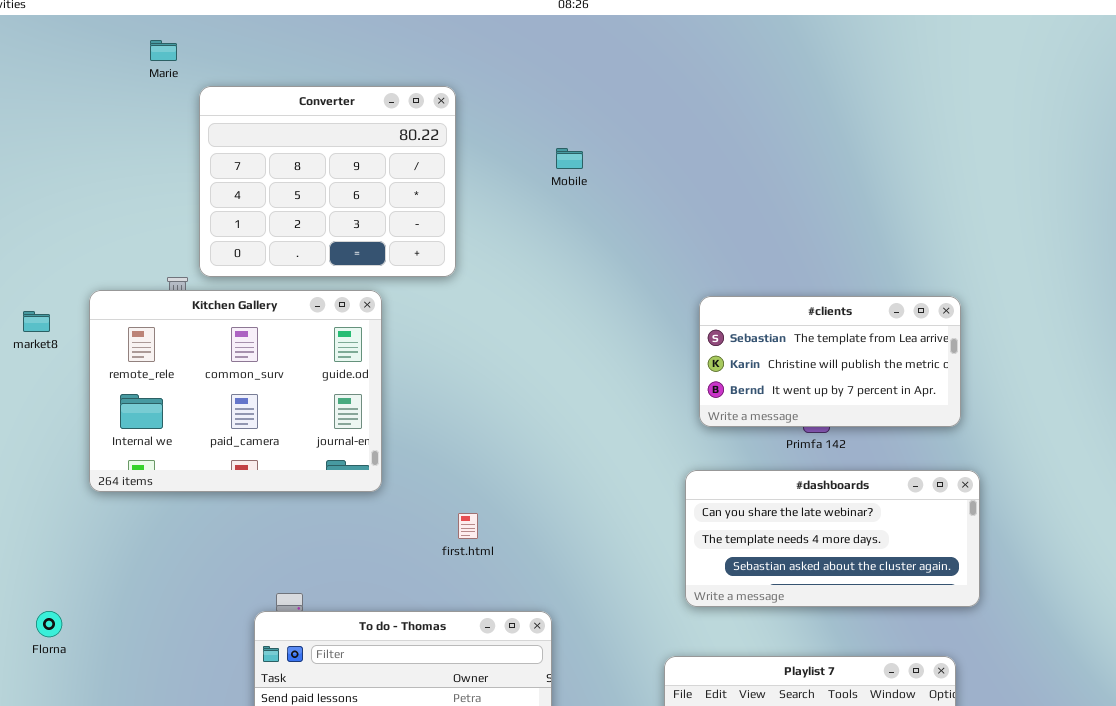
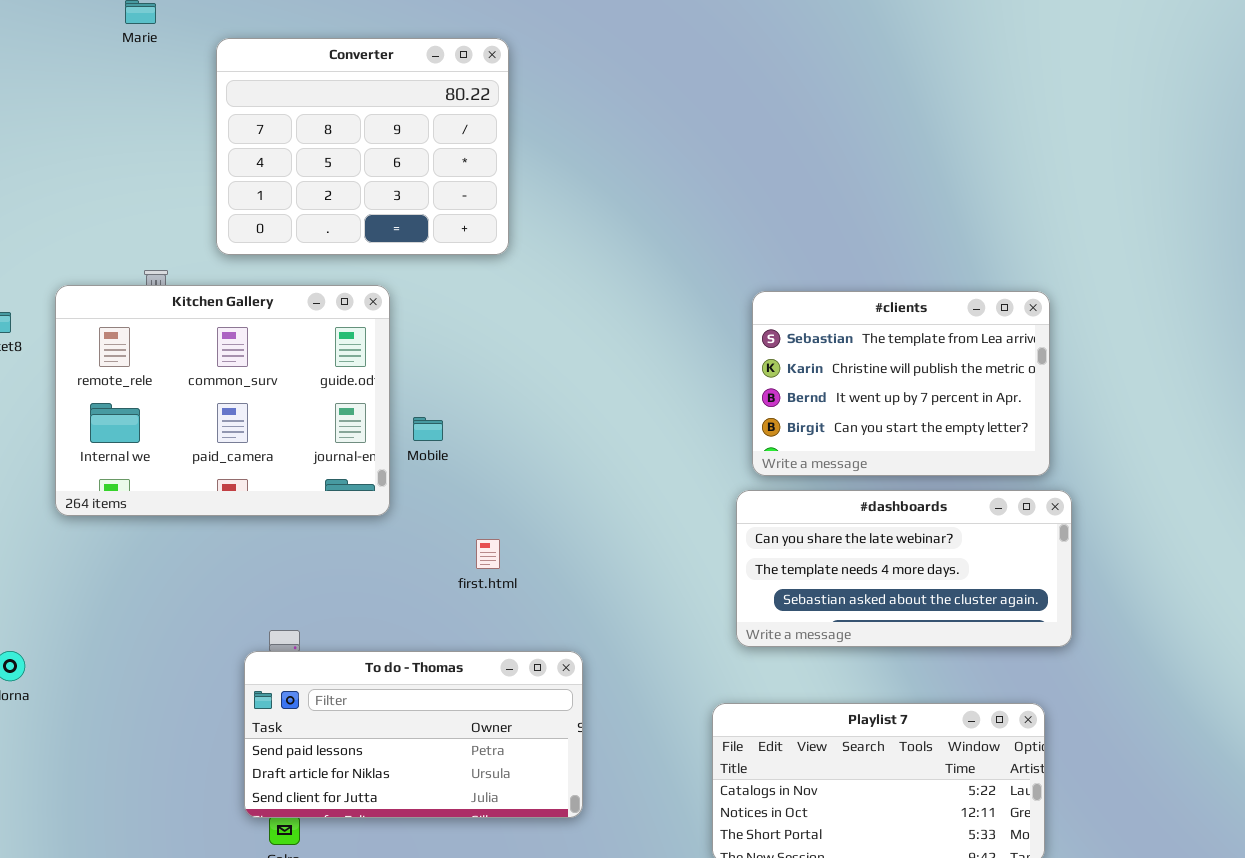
Converter: [199,86,456,277] -> [216,38,509,255], moved
Mobile: [556,148,583,169] -> [413,417,443,441], moved
#clients: [699,296,961,427] -> [752,291,1050,476], resized

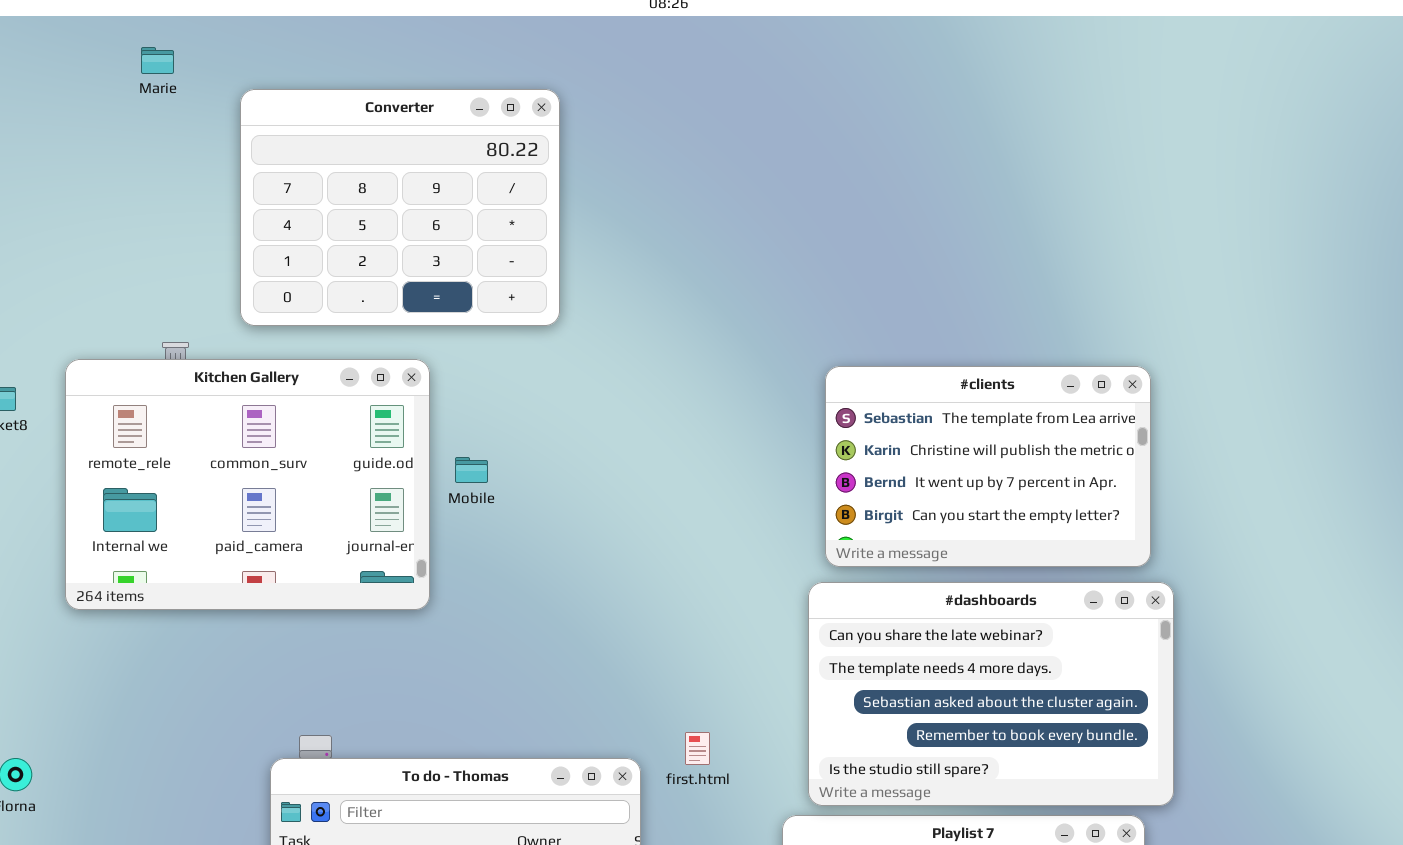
Mobile: [413,417,443,441] -> [455,457,488,483], moved
#dashboards: [736,490,1072,647] -> [808,582,1174,806], resized
first.html: [476,539,500,569] -> [685,732,710,765], moved

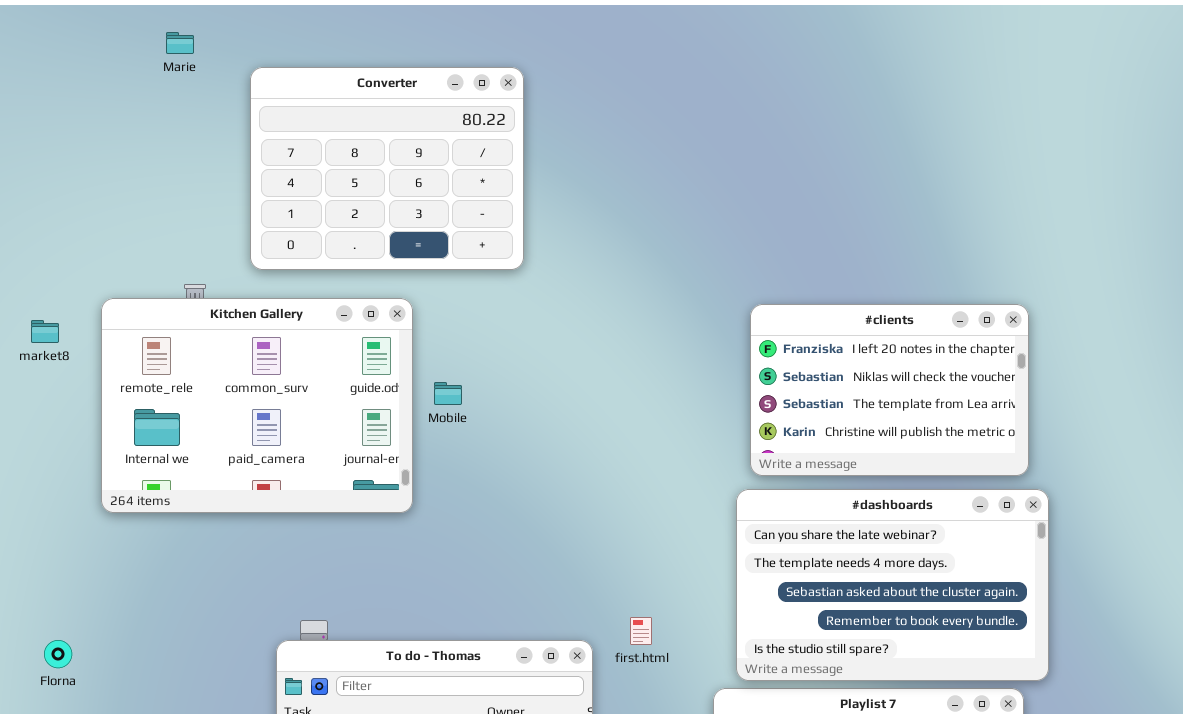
#clients: [825,366,1151,567] -> [750,304,1029,476], scrolled up 2 rows

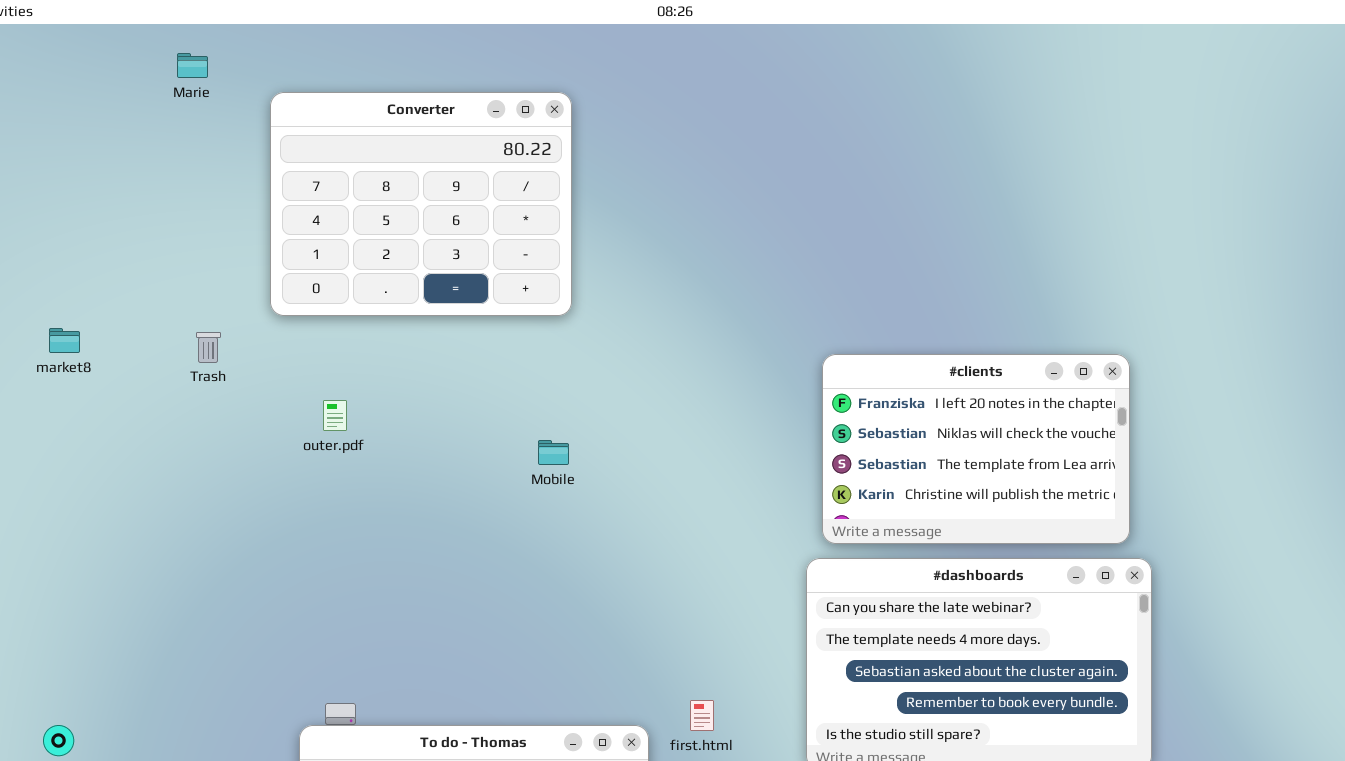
Kitchen Gallery: [101,298,413,513] -> none, closed
market8: [31,320,59,343] -> [49,328,80,353], moved
Mobile: [434,382,462,405] -> [538,440,569,465], moved

